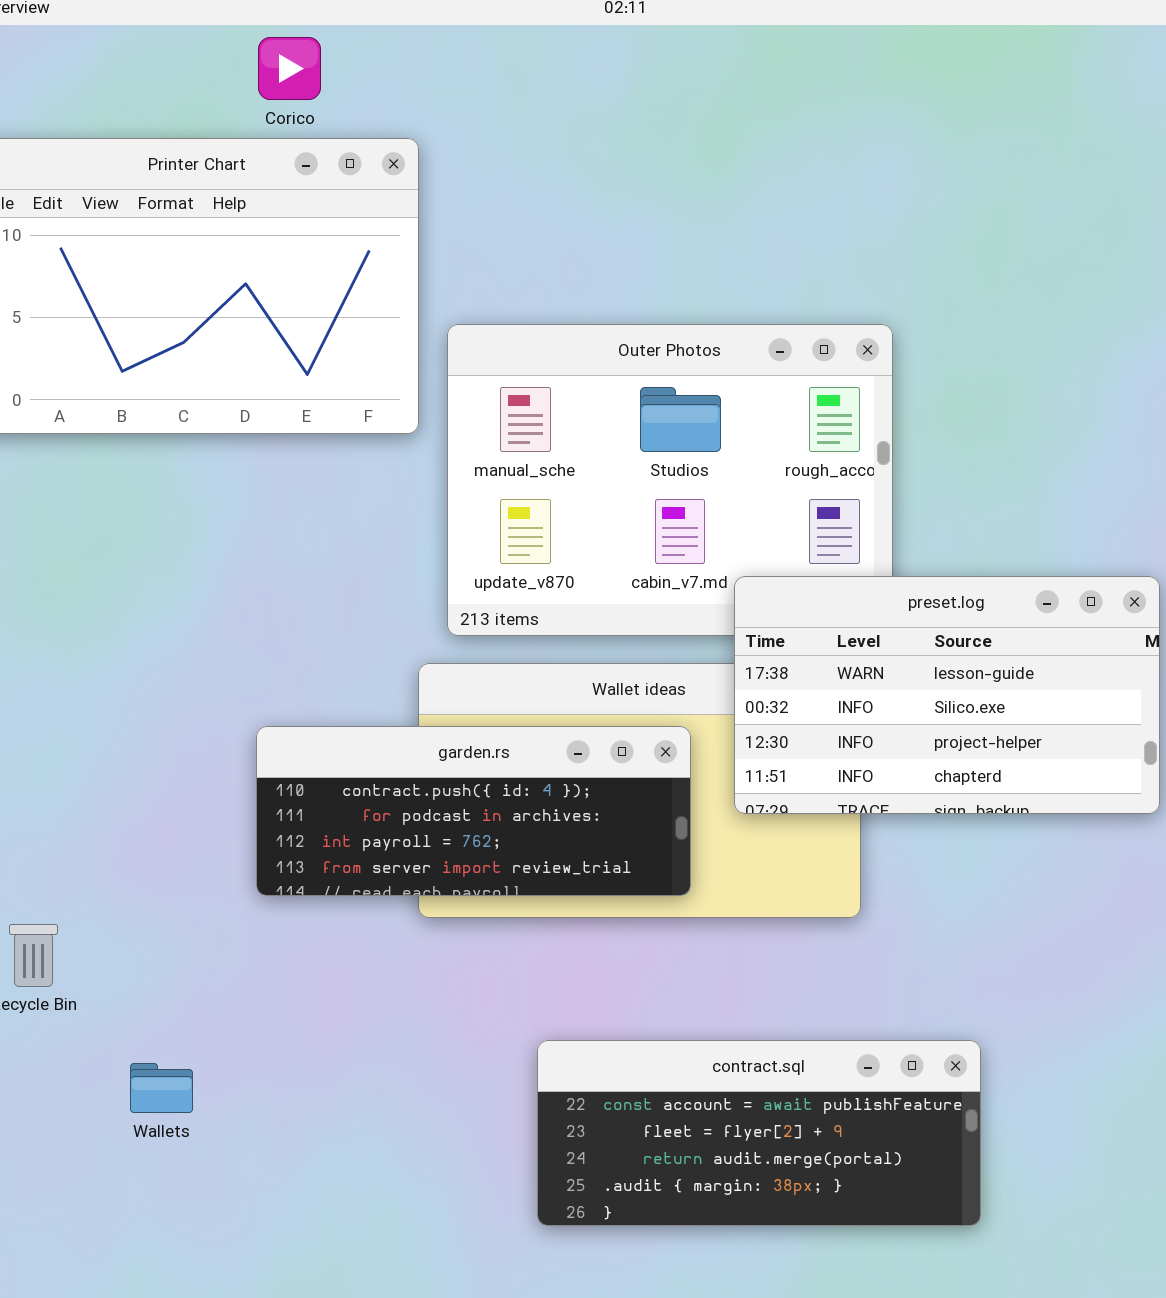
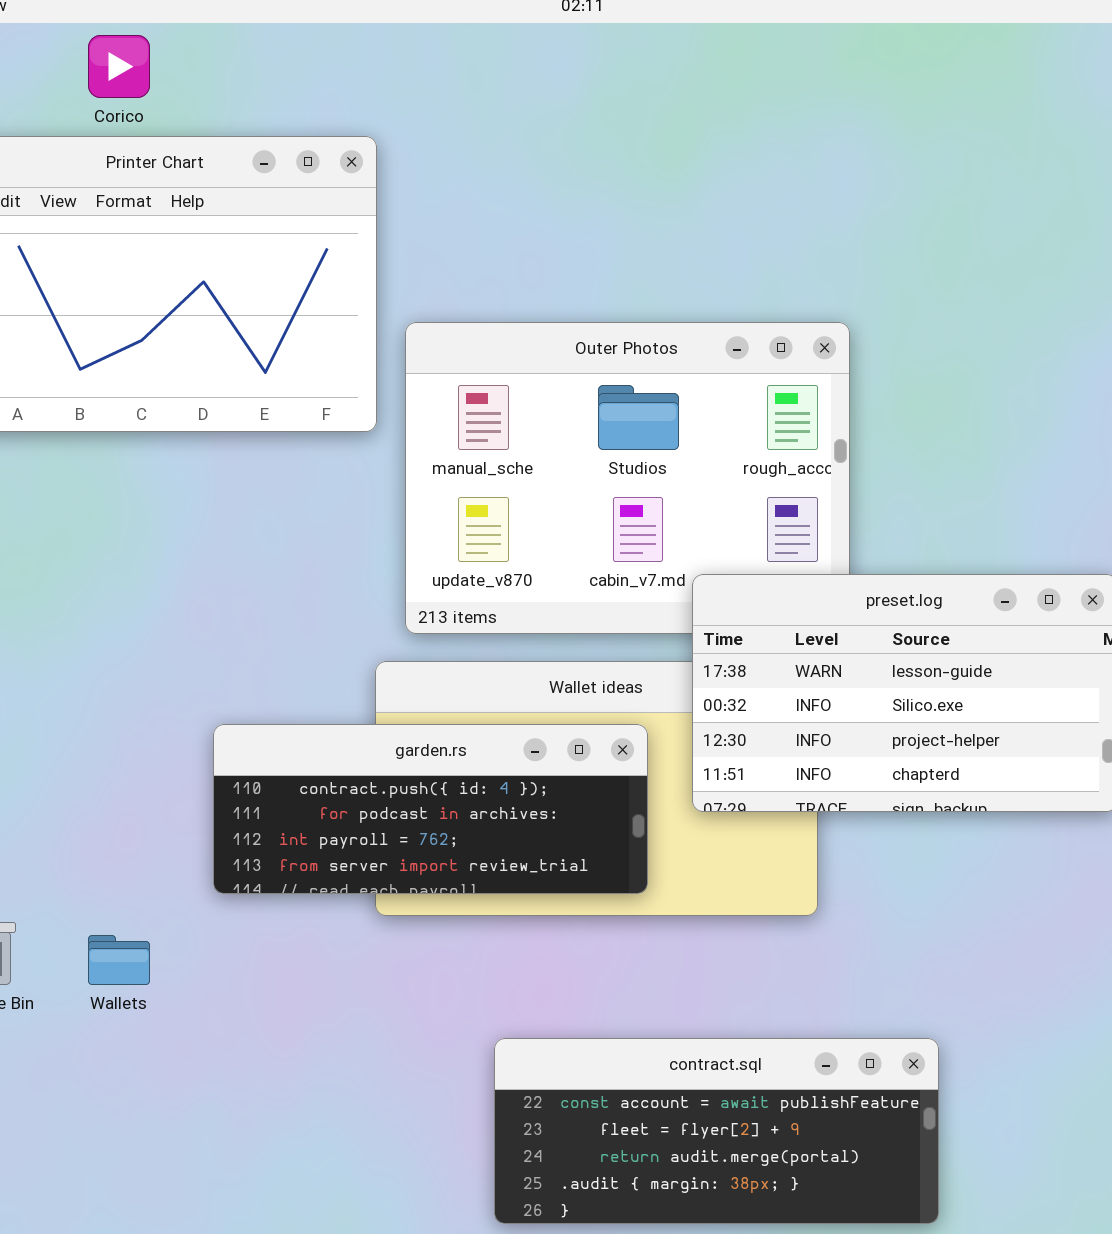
Corico: [258,37,321,100] -> [88,35,150,98], moved
Wallets: [130,1063,193,1113] -> [88,935,150,985], moved

